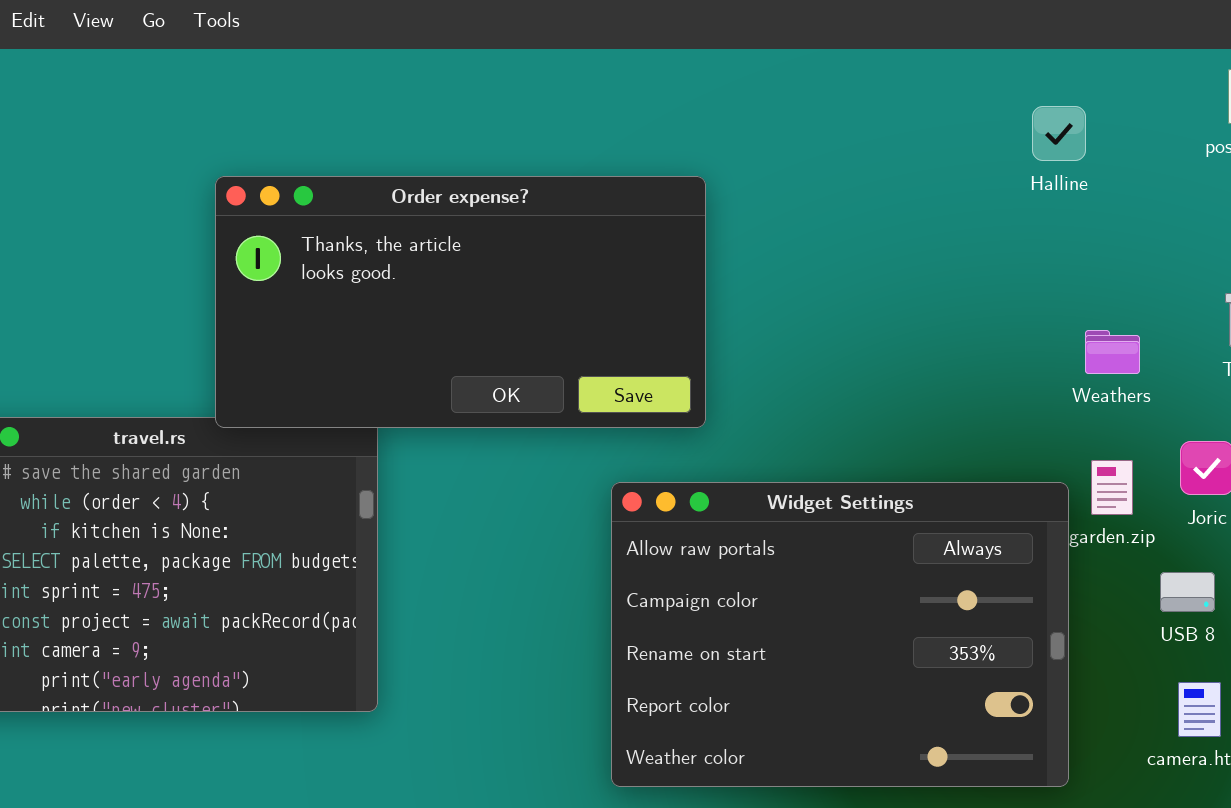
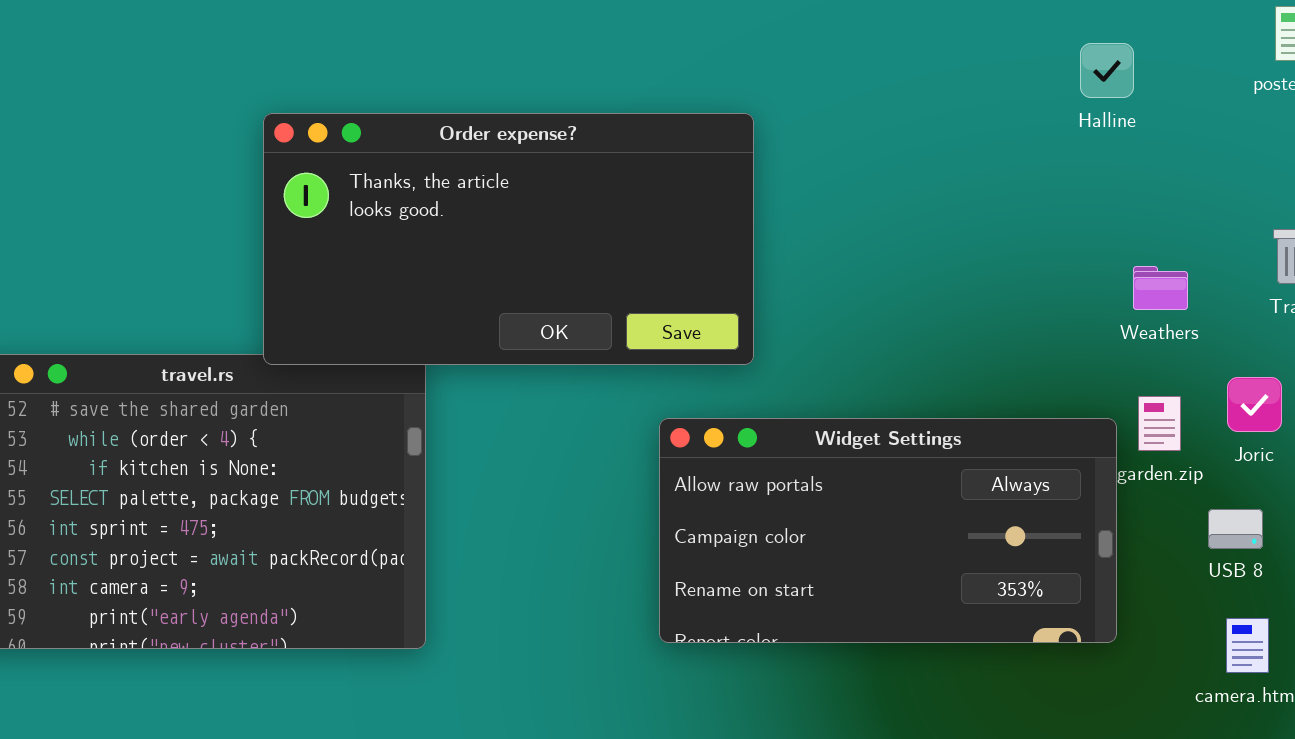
Widget Settings: [611,482,1069,787] -> [659,418,1117,643], resized

